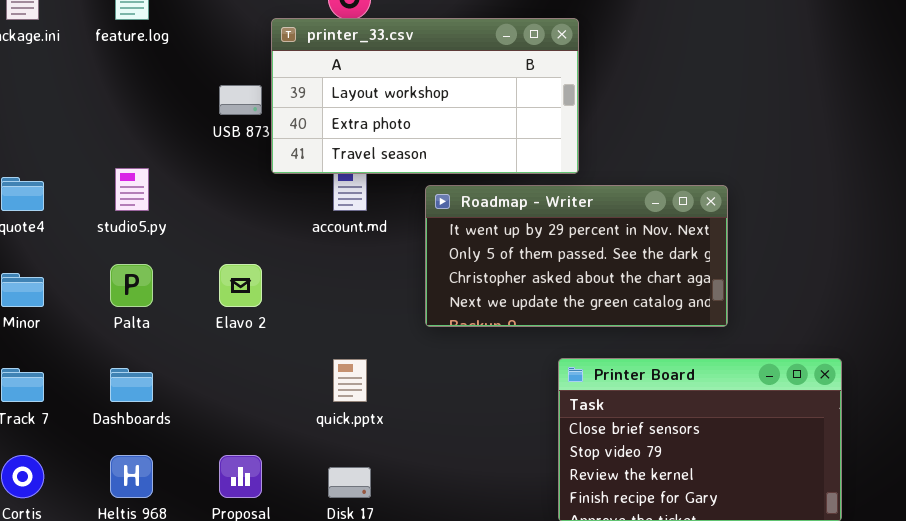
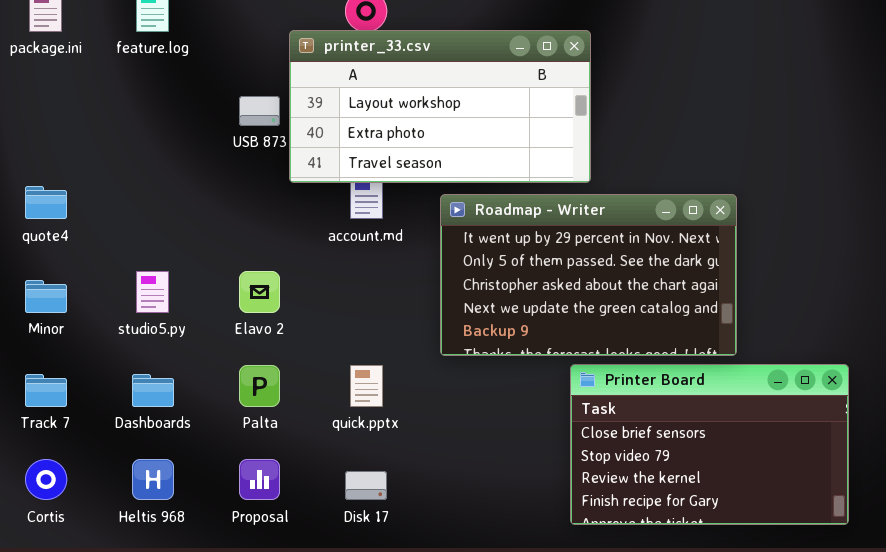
studio5.py: [115,168,149,211] -> [136,271,169,313], moved
Roadmap - Writer: [425,185,728,327] -> [440,194,737,356], resized
Palta: [110,264,153,307] -> [239,365,280,407], moved

